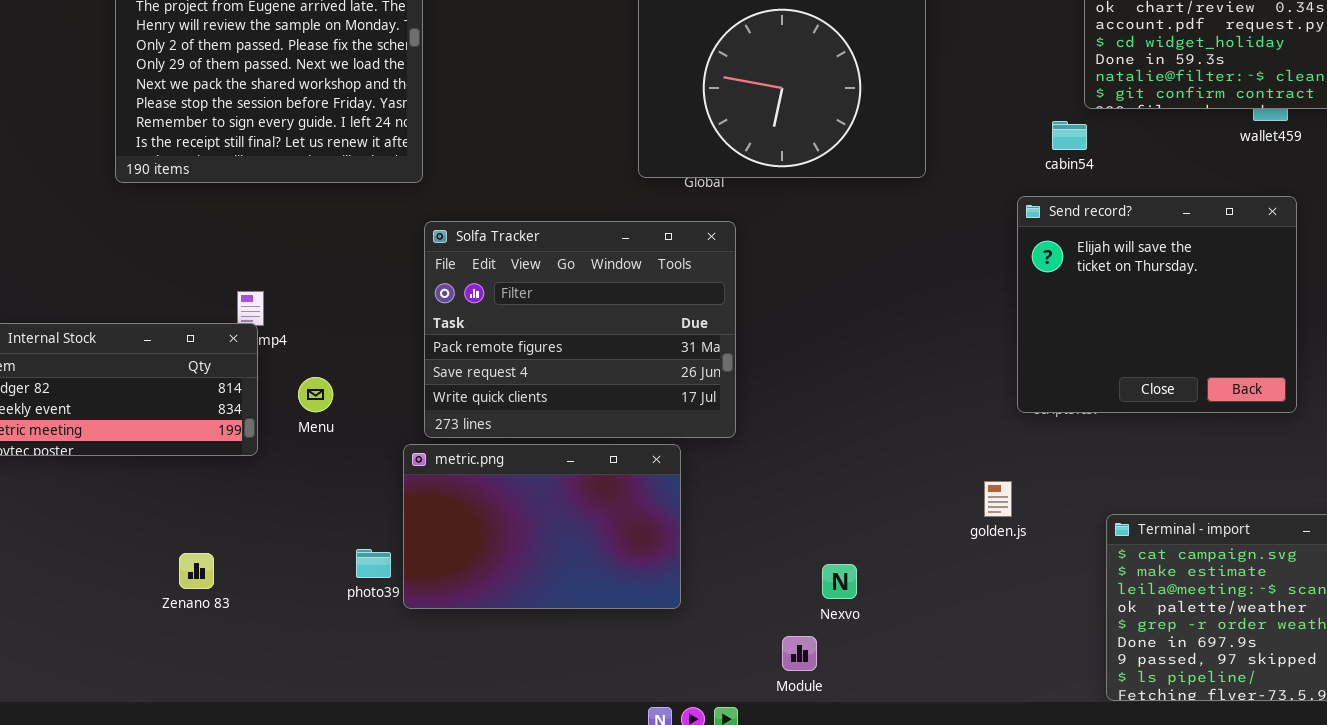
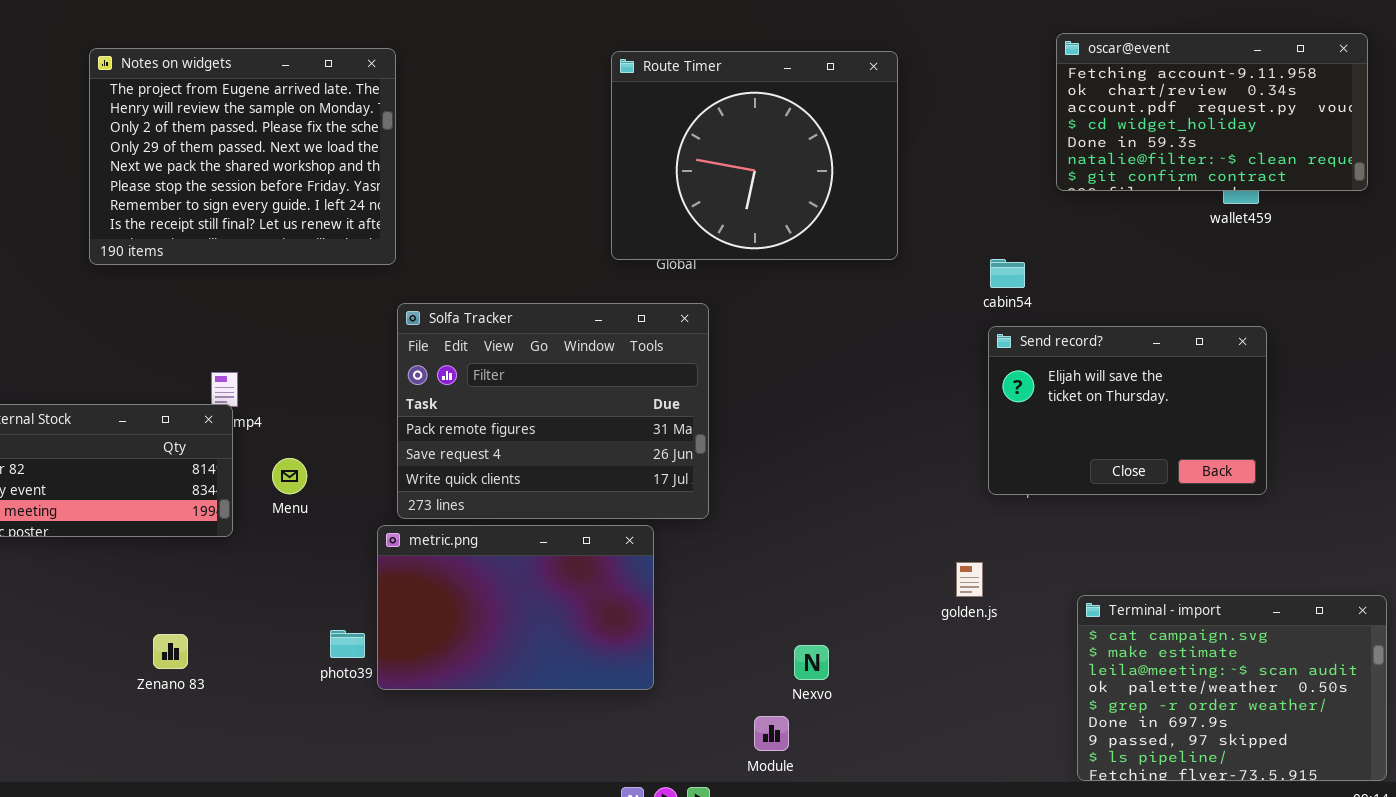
cabin54: [1052,121,1087,150] -> [990,259,1025,288], moved
Send record?: [1017,196,1297,413] -> [988,326,1267,495], resized

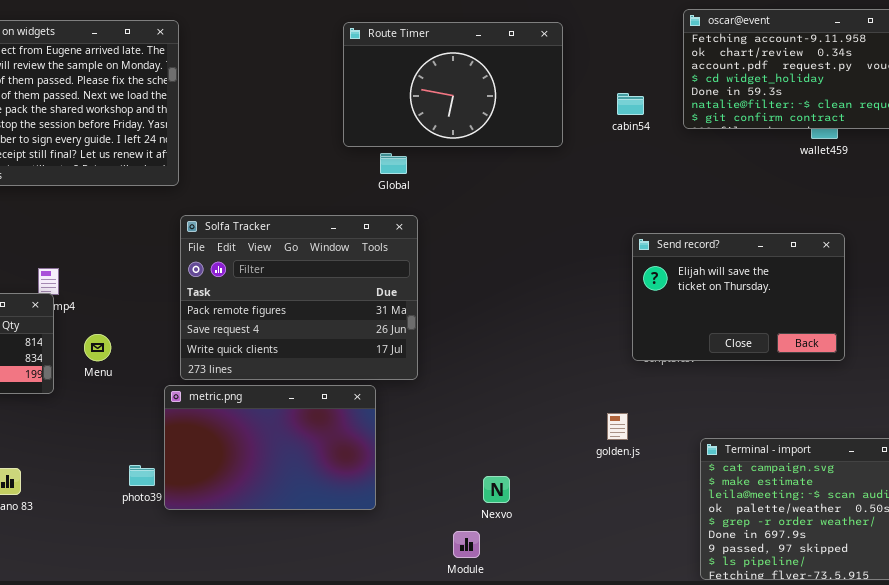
Route Timer: [611,51,898,260] -> [343,22,563,147], resized
cabin54: [990,259,1025,288] -> [617,93,644,115], moved

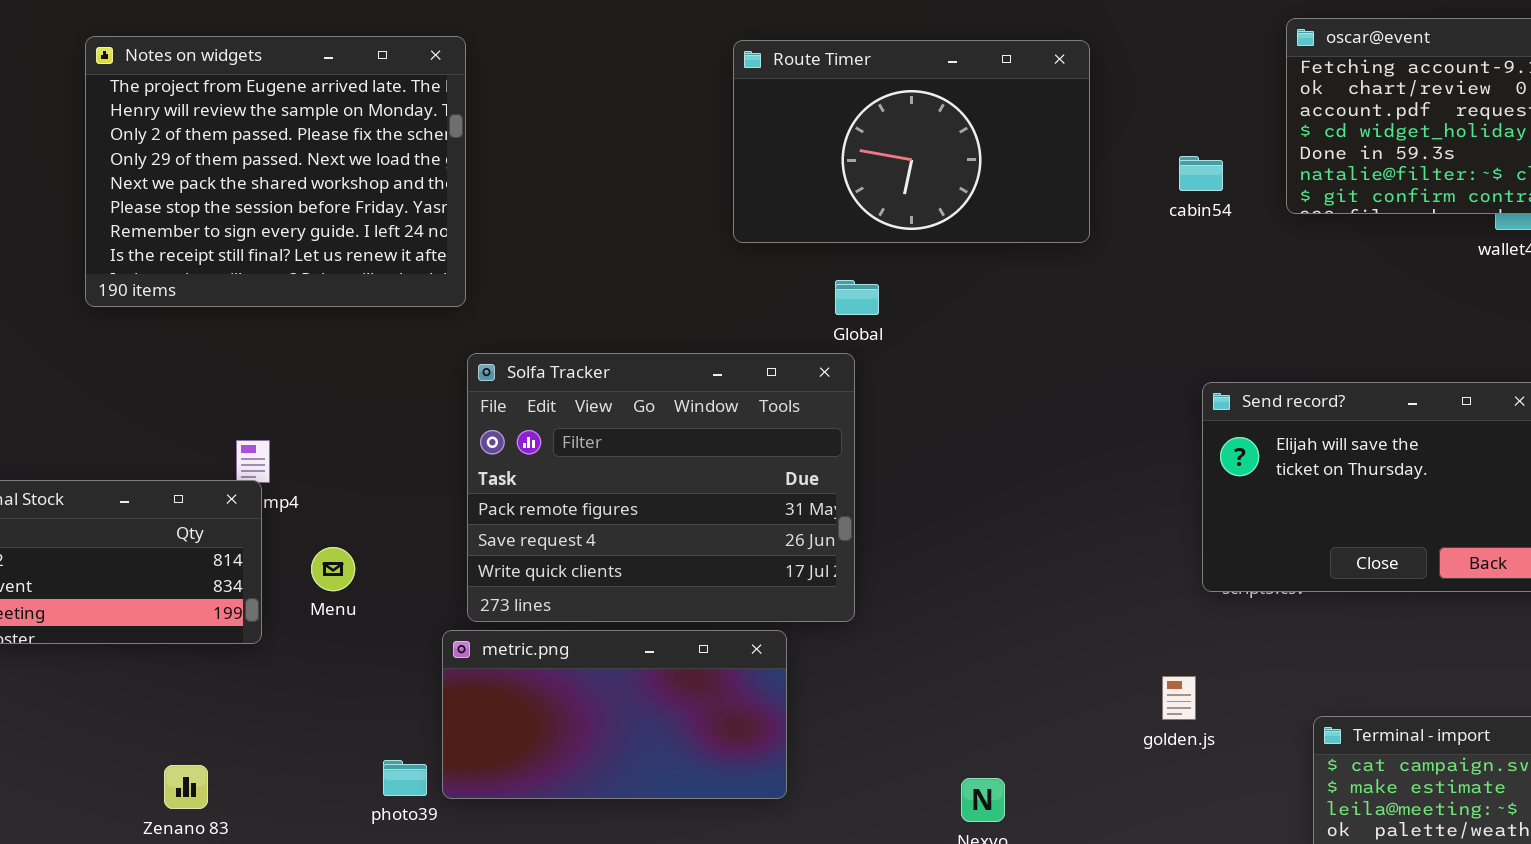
Global: [380,153,407,174] -> [835,280,879,315], moved
metric.png: [164,385,376,510] -> [442,630,787,799], resized

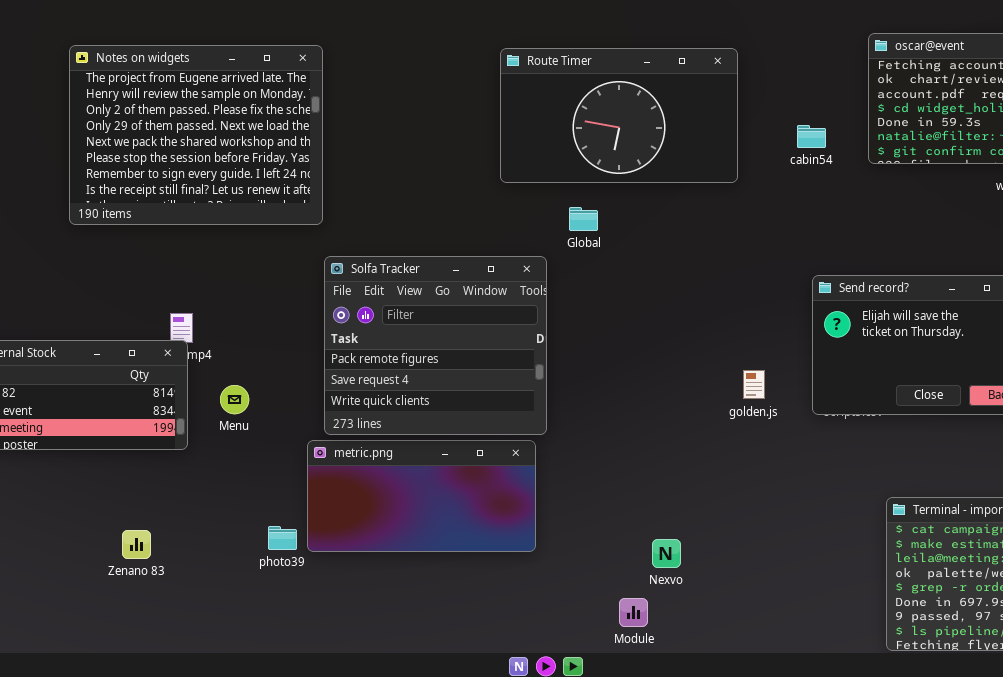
Solfa Tracker: [467,353,855,622] -> [324,256,547,435], resized
golden.js: [1162,676,1196,720] -> [743,370,765,399], moved

